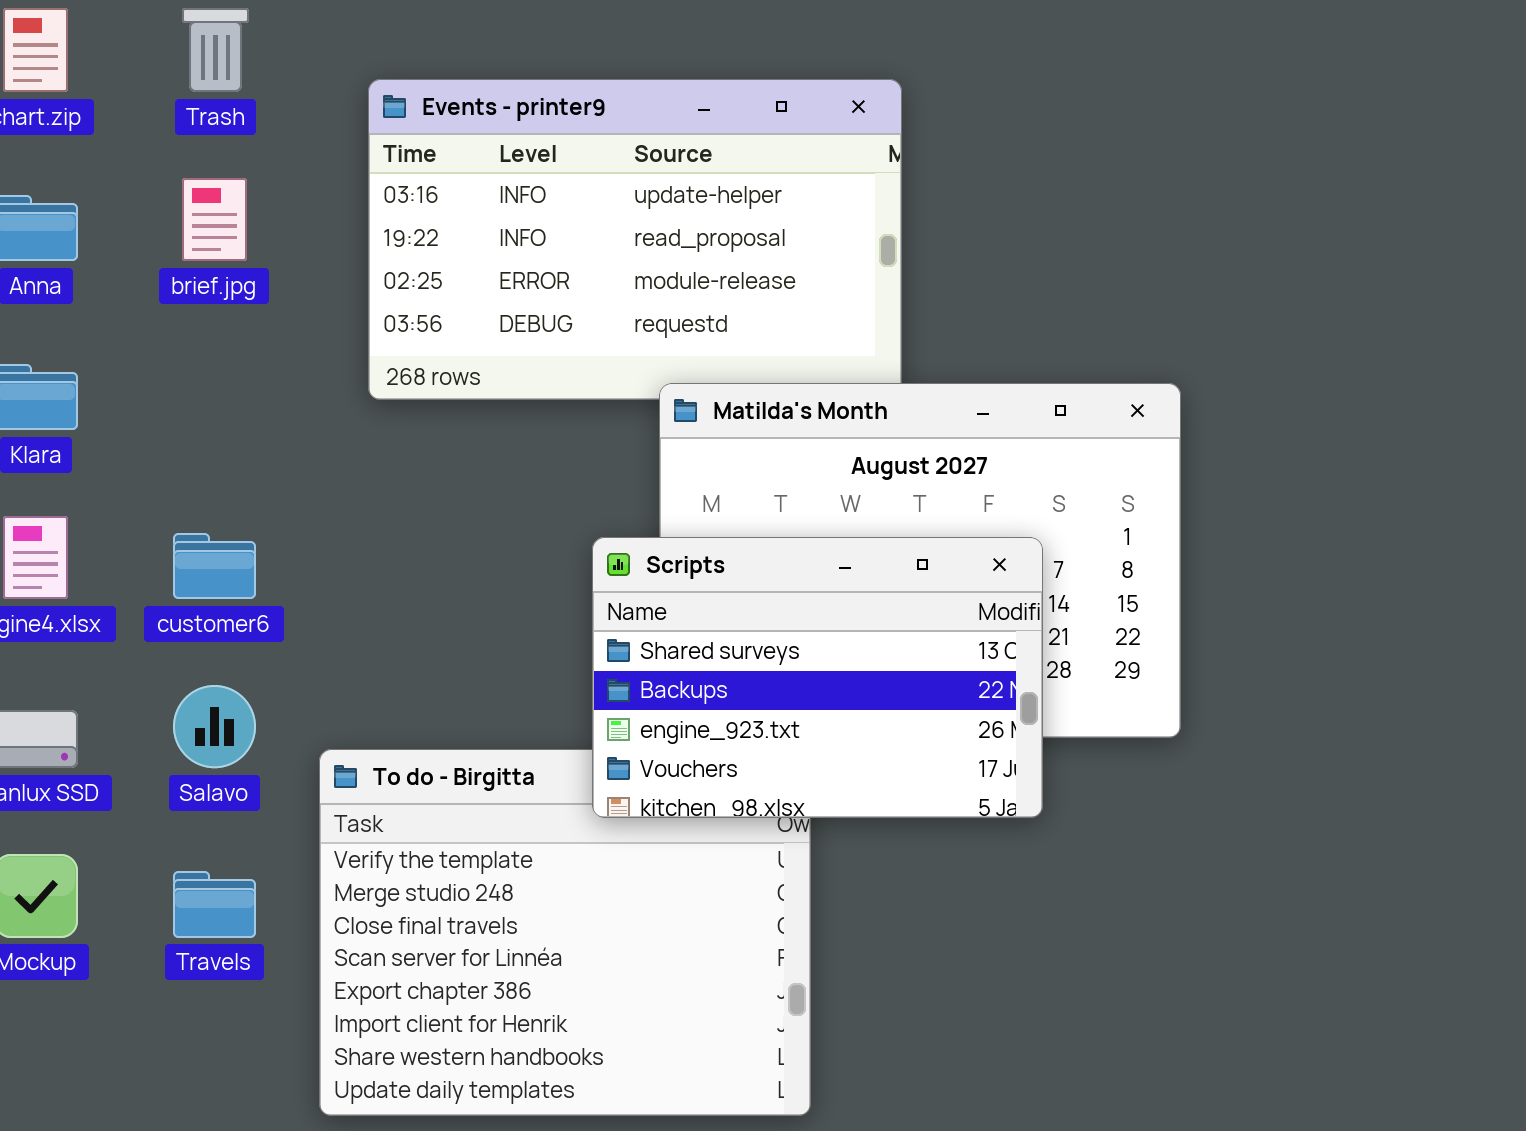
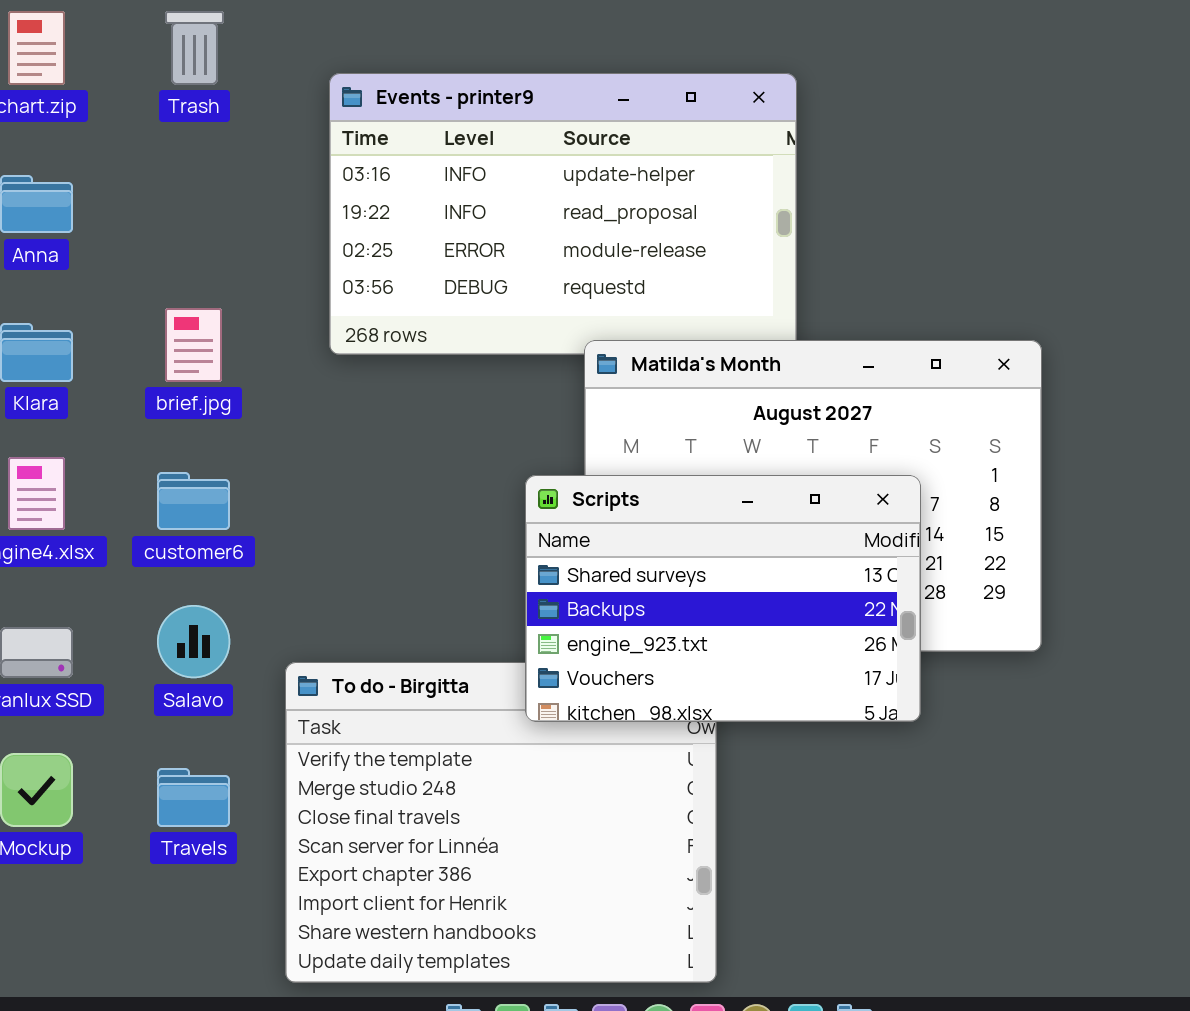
brief.jpg: [182,178,247,261] -> [165,308,222,382], moved

